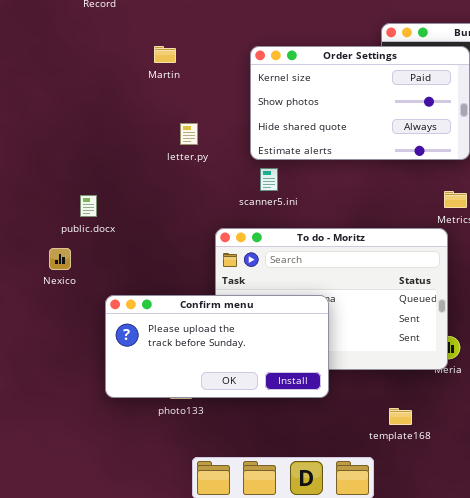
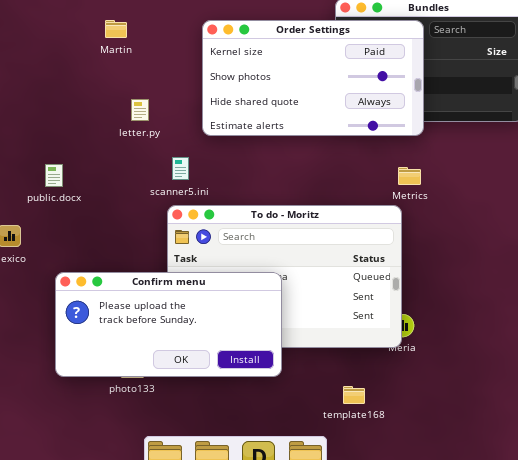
scanner5.ini: [260,168,278,191] -> [172,157,189,180], moved
public.docx: [80,195,97,217] -> [45,164,63,187], moved

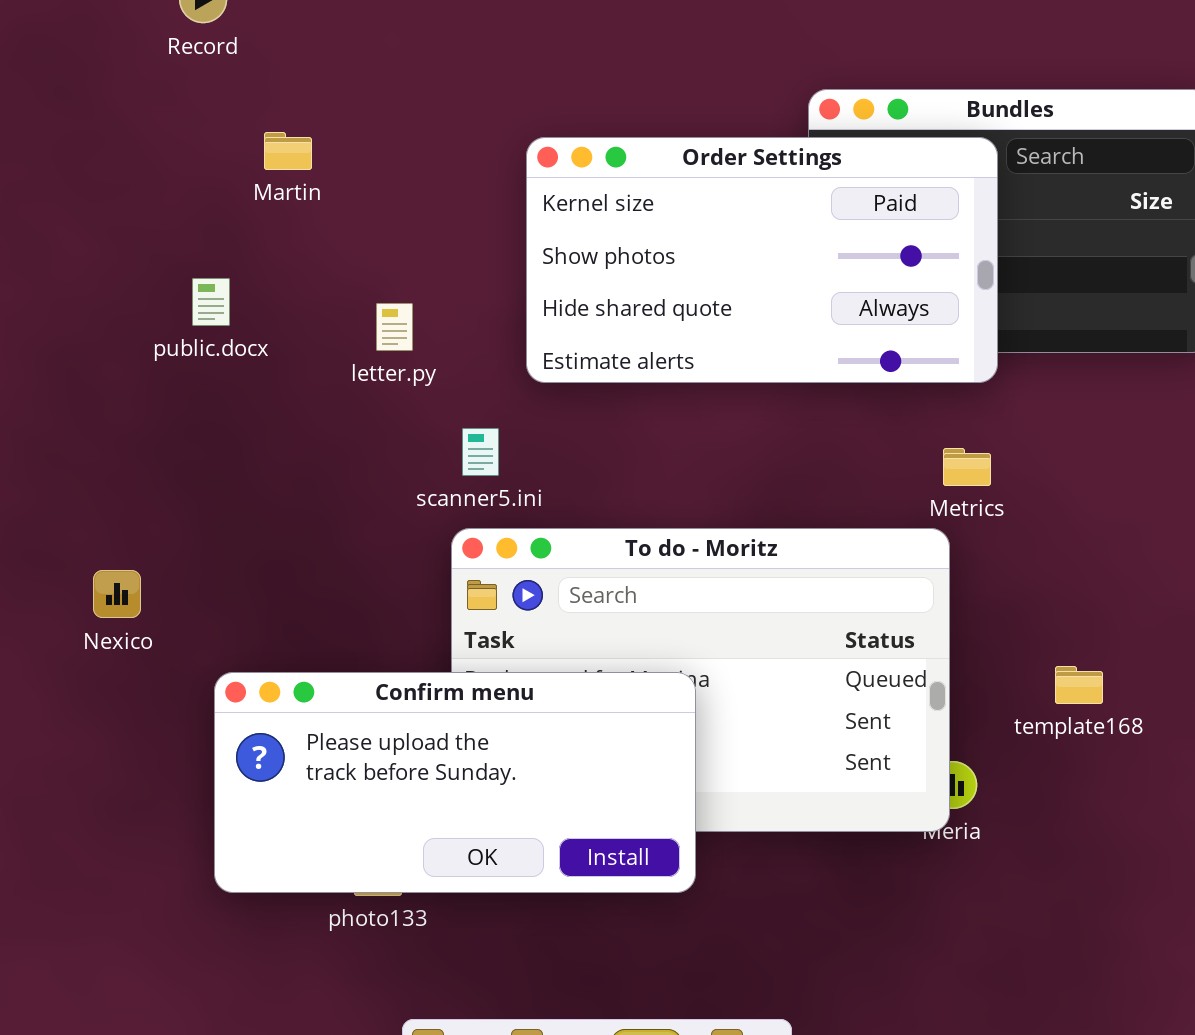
Martin: [105,20,127,38] -> [264,132,312,170], moved
public.docx: [45,164,63,187] -> [192,278,230,326], moved
template168: [343,386,365,404] -> [1055,666,1103,704], moved

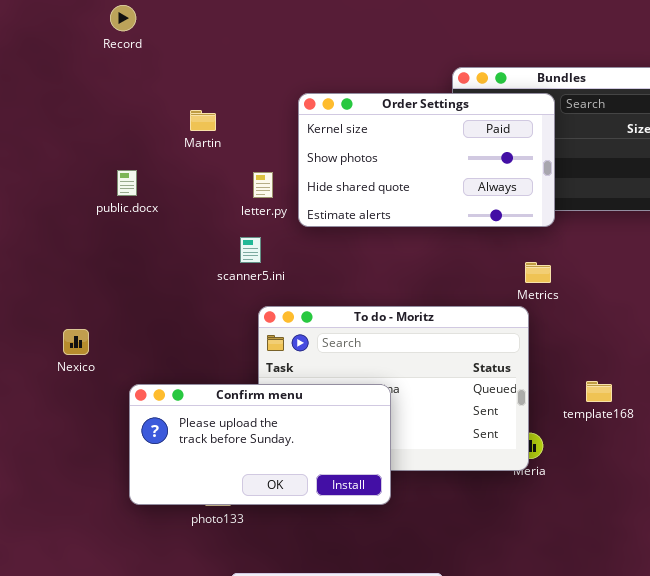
Martin: [264,132,312,170] -> [190,110,216,131], moved
letter.py: [376,303,413,351] -> [253,172,273,198], moved
scanner5.ini: [462,428,499,476] -> [240,237,261,263], moved

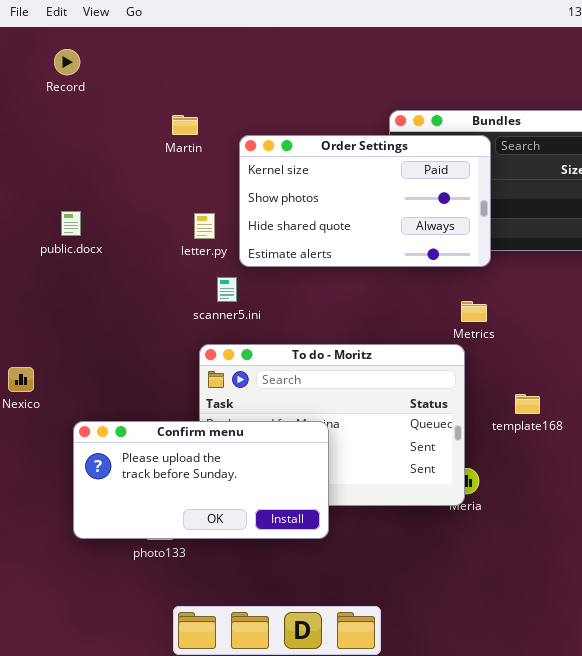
Martin: [190,110,216,131] -> [172,115,198,135], moved
scanner5.ini: [240,237,261,263] -> [217,277,237,302], moved
template168: [586,381,612,402] -> [515,394,540,414], moved

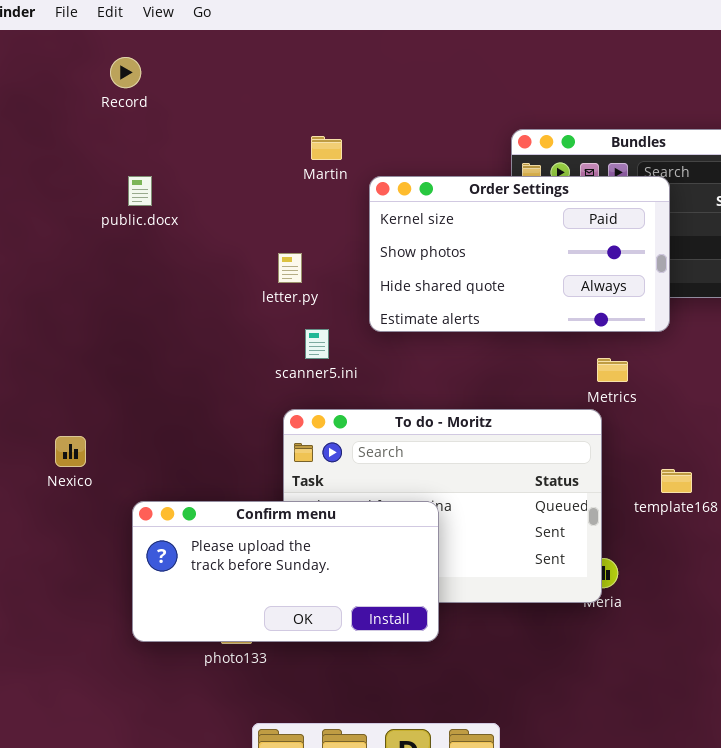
Martin: [172,115,198,135] -> [311,136,342,160], moved
Order Settings: [239,135,491,267] -> [369,176,670,332], moved
public.docx: [61,211,81,236] -> [128,176,152,206], moved

